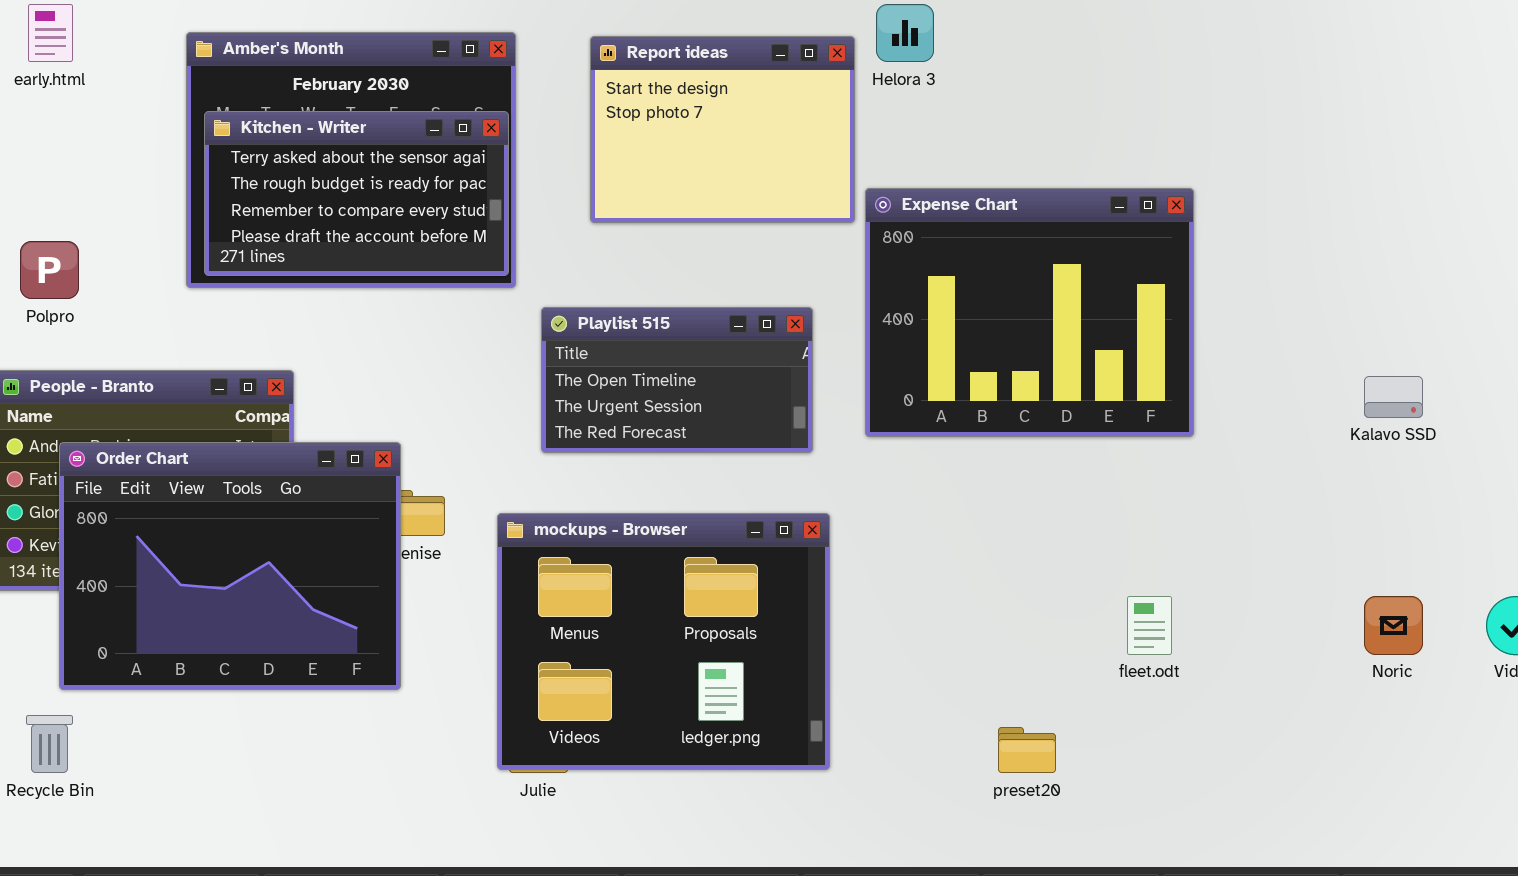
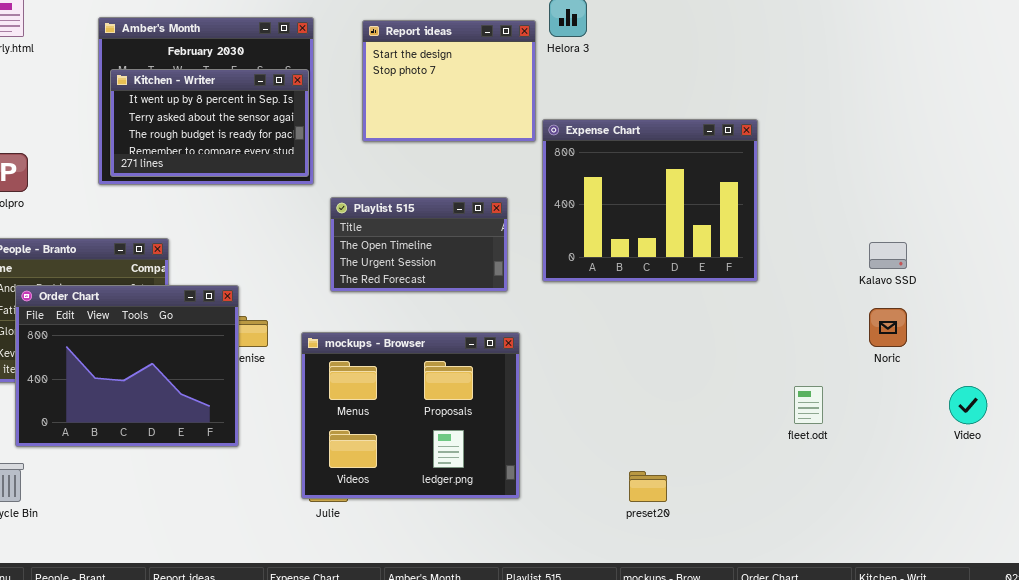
Kitchen - Writer: [204,111,509,276] -> [110,69,309,177], scrolled up 1 row
fleet.odt: [1127,596,1172,655] -> [794,386,823,424], moved
Noric: [1364,596,1423,655] -> [869,308,907,347], moved

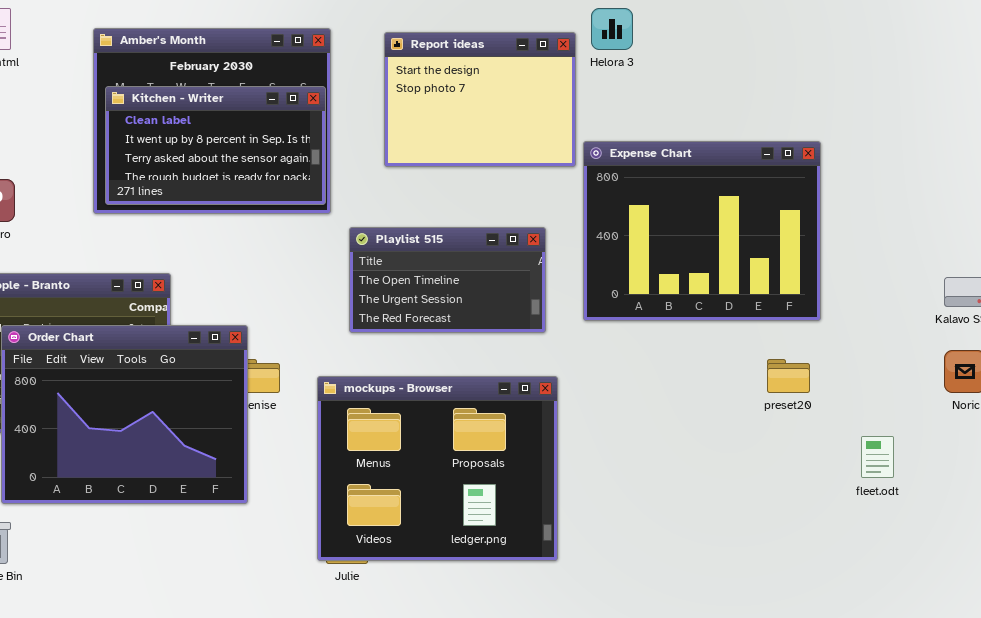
Kitchen - Writer: [110,69,309,177] -> [105,86,326,205], scrolled up 1 row
preset20: [629,471,667,502] -> [767,359,810,393], moved

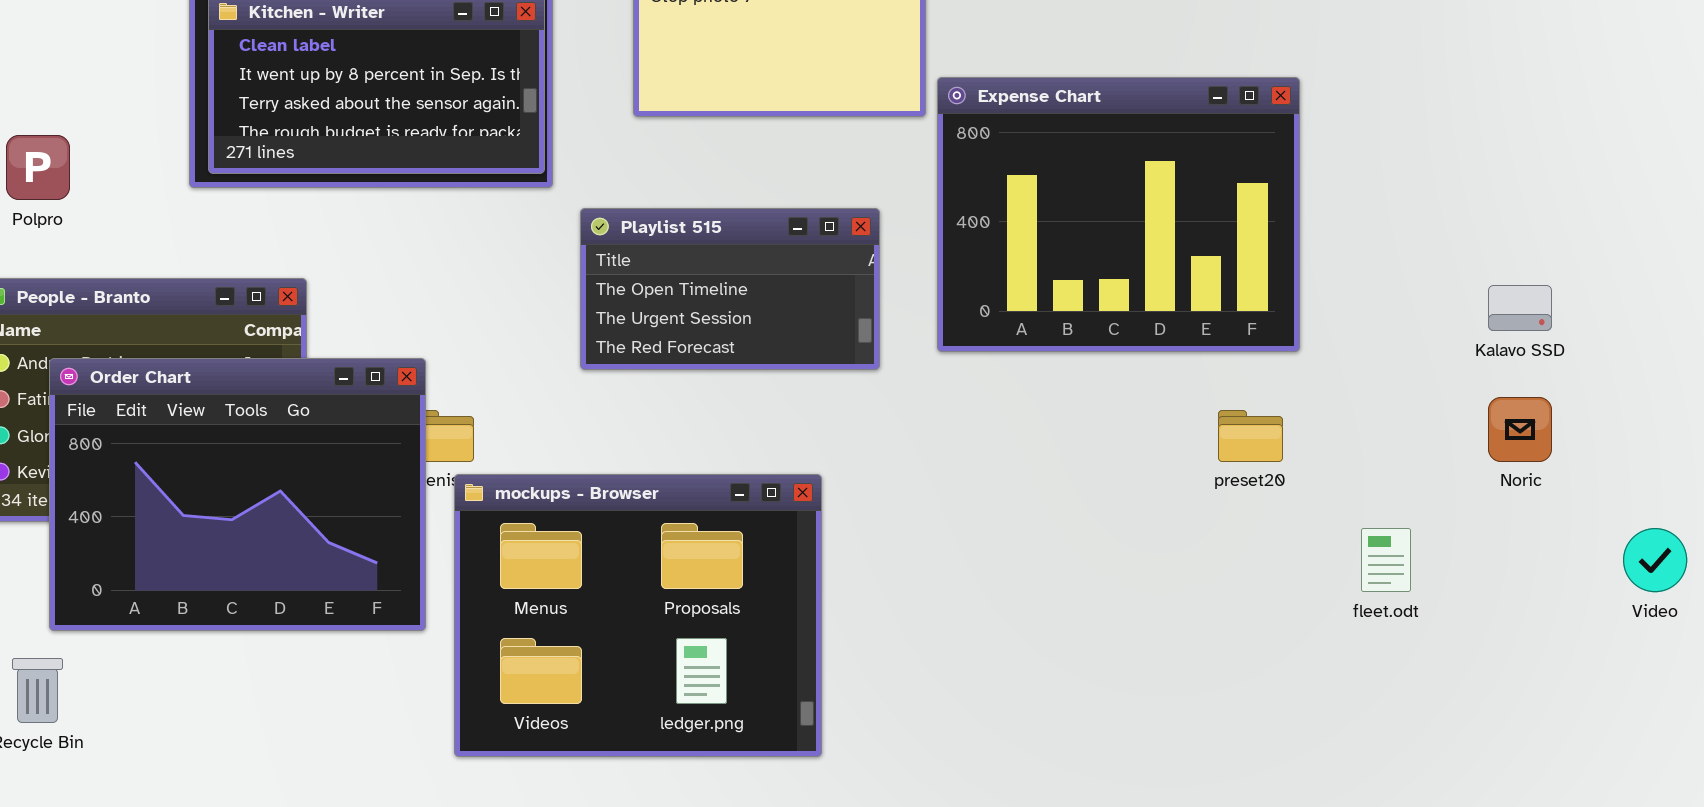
mockups - Browser: [317,376,558,561] -> [454,474,822,757], moved

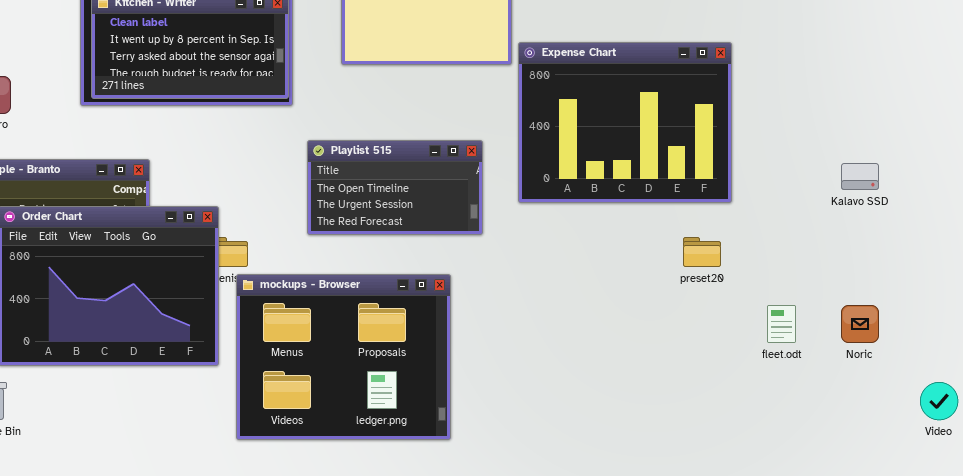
Playlist 515: [580,208,880,370] -> [307,140,483,235], moved
Noric: [1488,397,1552,462] -> [841,305,879,343], moved
Video: [1623,528,1687,592] -> [920,382,958,420], moved

